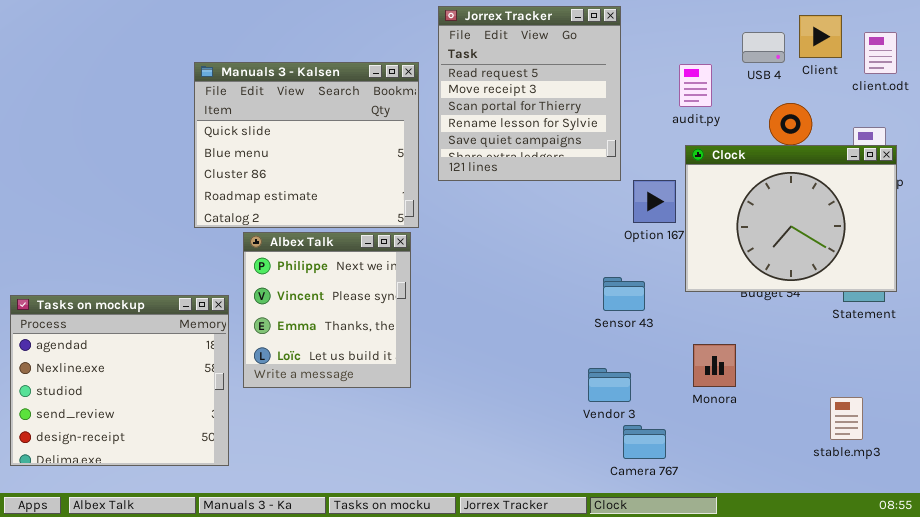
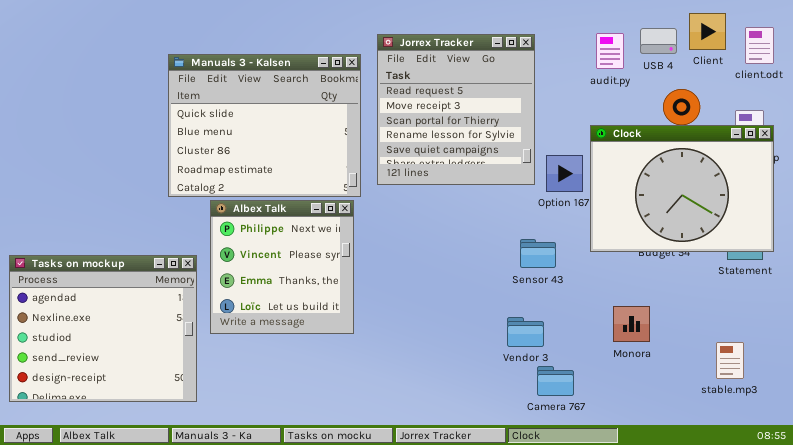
Jorrex Tracker: [438,6,621,181] -> [377,34,535,185], moved
audit.py: [679,64,712,107] -> [596,33,624,69], moved
Monora: [693,344,736,387] -> [613,306,650,342], moved

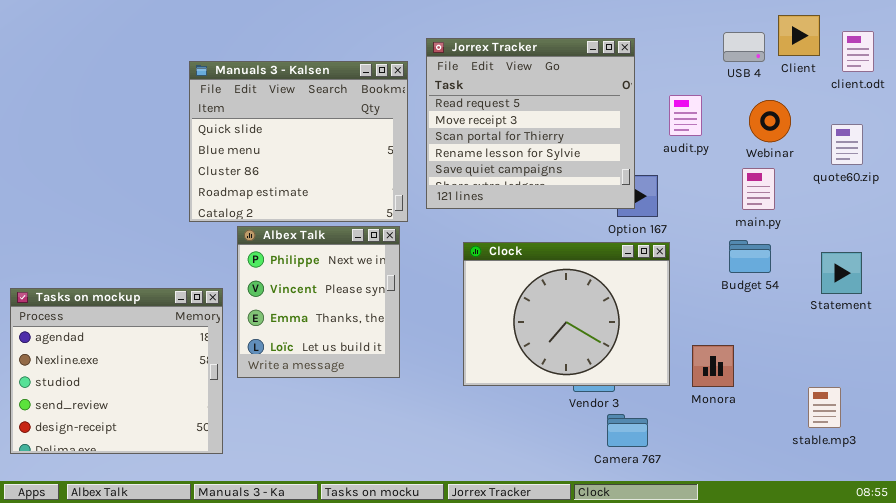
audit.py: [596,33,624,69] -> [669,95,702,136], moved
Jorrex Tracker: [377,34,535,185] -> [426,38,635,209], resized
Clock: [590,125,774,252] -> [463,242,670,386], moved

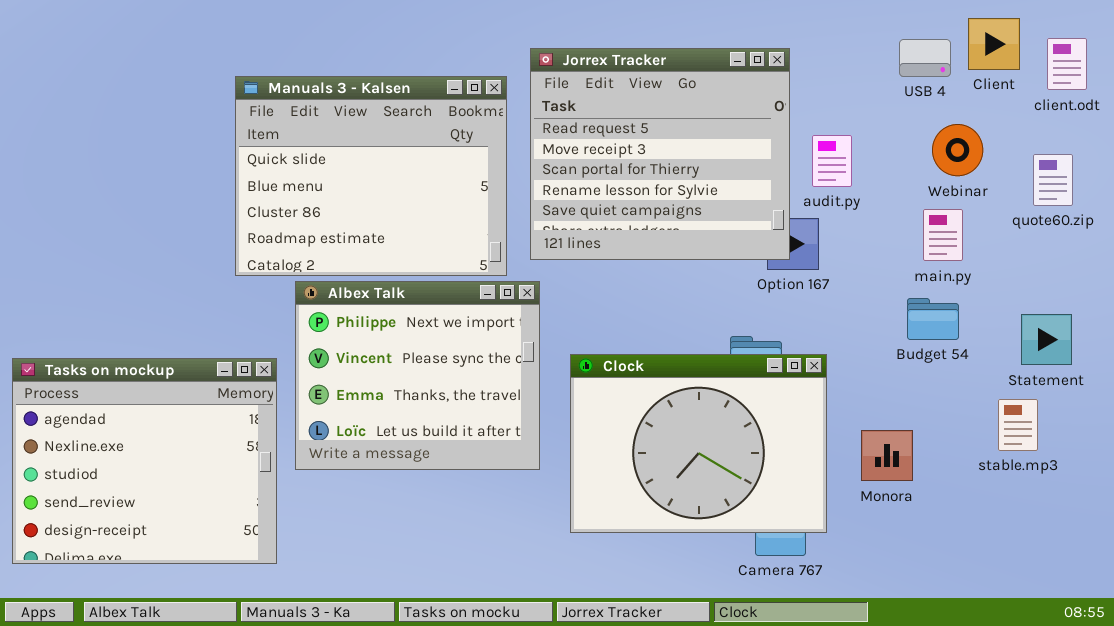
audit.py: [669,95,702,136] -> [812,135,852,187], moved
Albex Talk: [237,226,400,378] -> [295,281,540,470], resized
Clock: [463,242,670,386] -> [570,354,827,533], moved
stable.mp3: [808,387,841,428] -> [998,399,1038,451], moved

